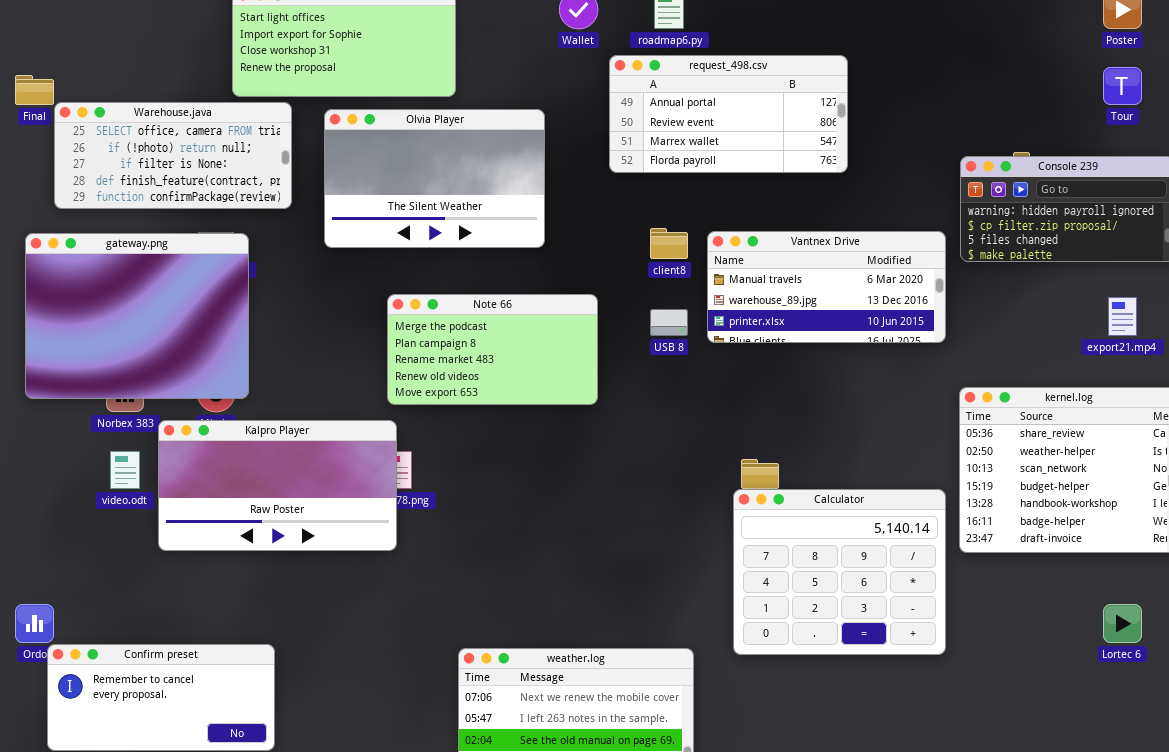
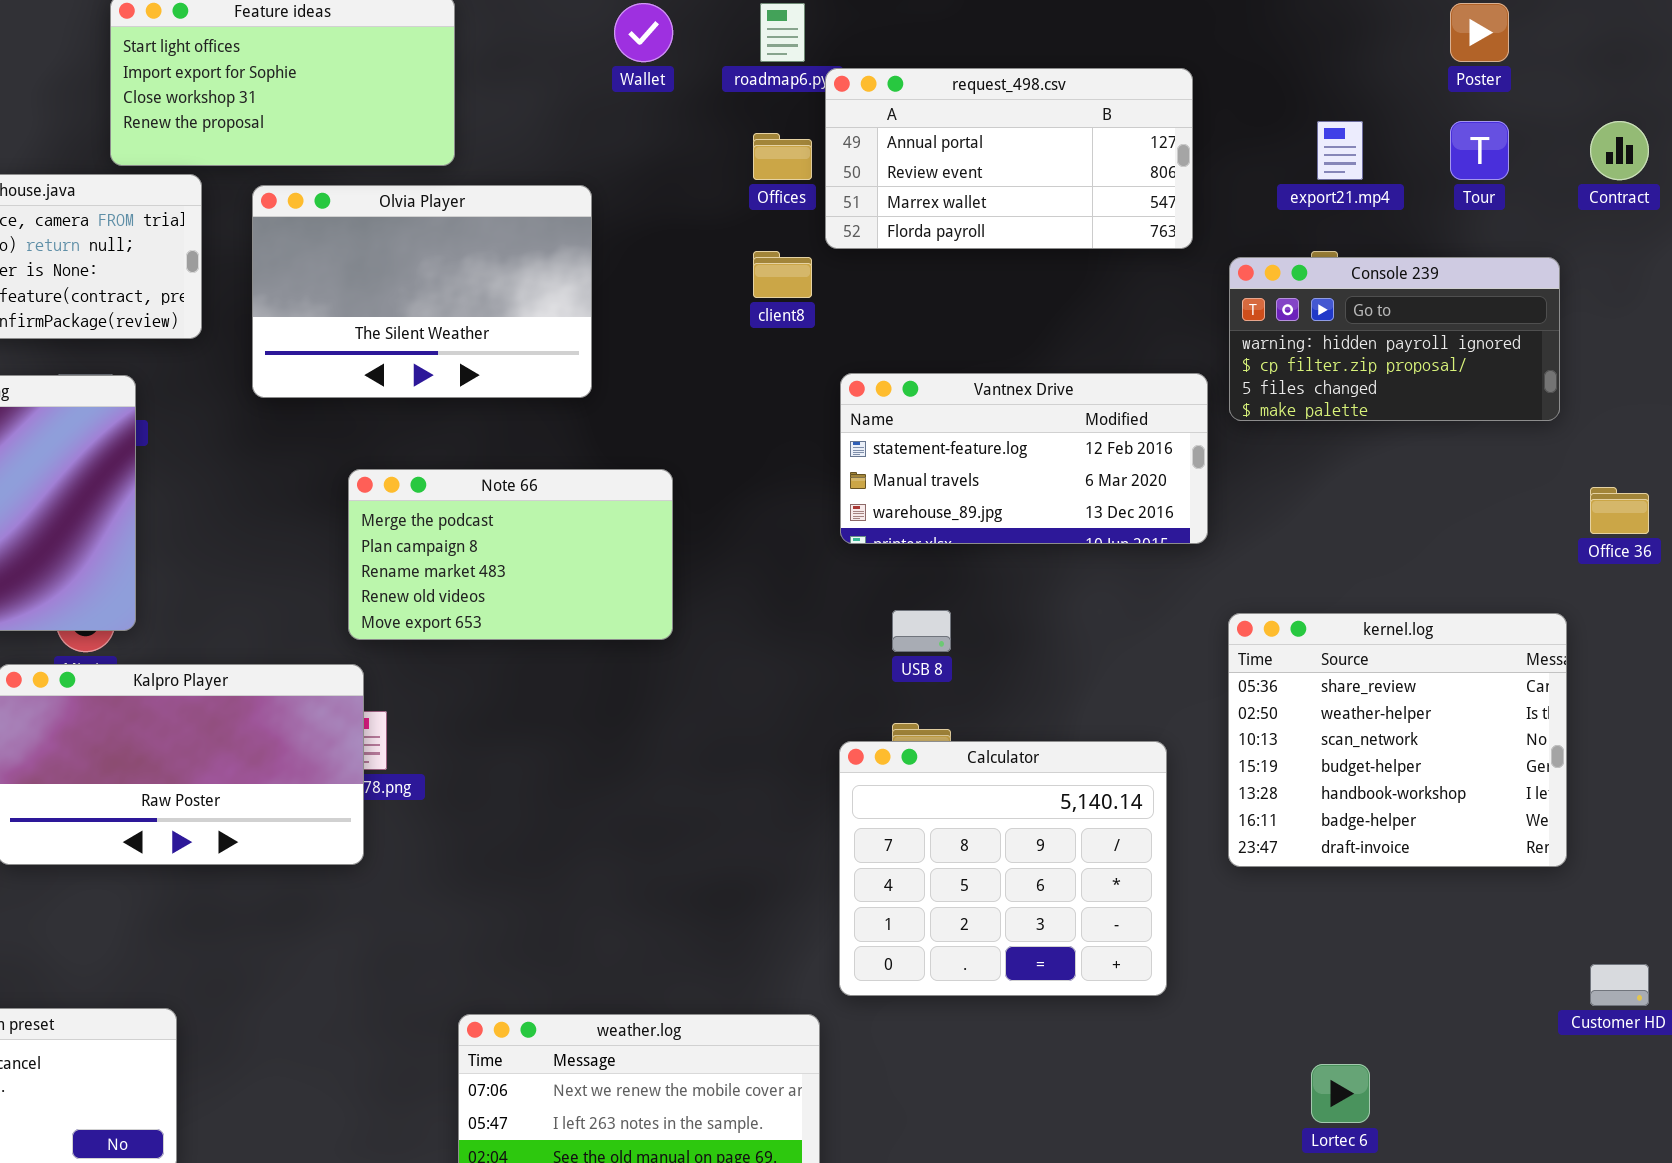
request_498.csv: [609,55,848,173] -> [825,68,1193,249], moved
client8: [650,228,688,259] -> [753,251,812,298], moved
Vantnex Drive: [707,231,946,343] -> [840,373,1208,544], scrolled up 1 row
export21.mp4: [1108,297,1137,336] -> [1317,121,1363,180], moved
USB 8: [650,309,688,336] -> [892,610,951,652], moved
Calculator: [733,489,946,655] -> [839,741,1167,996], moved
Lortec 6: [1103,604,1142,643] -> [1311,1064,1370,1123], moved

